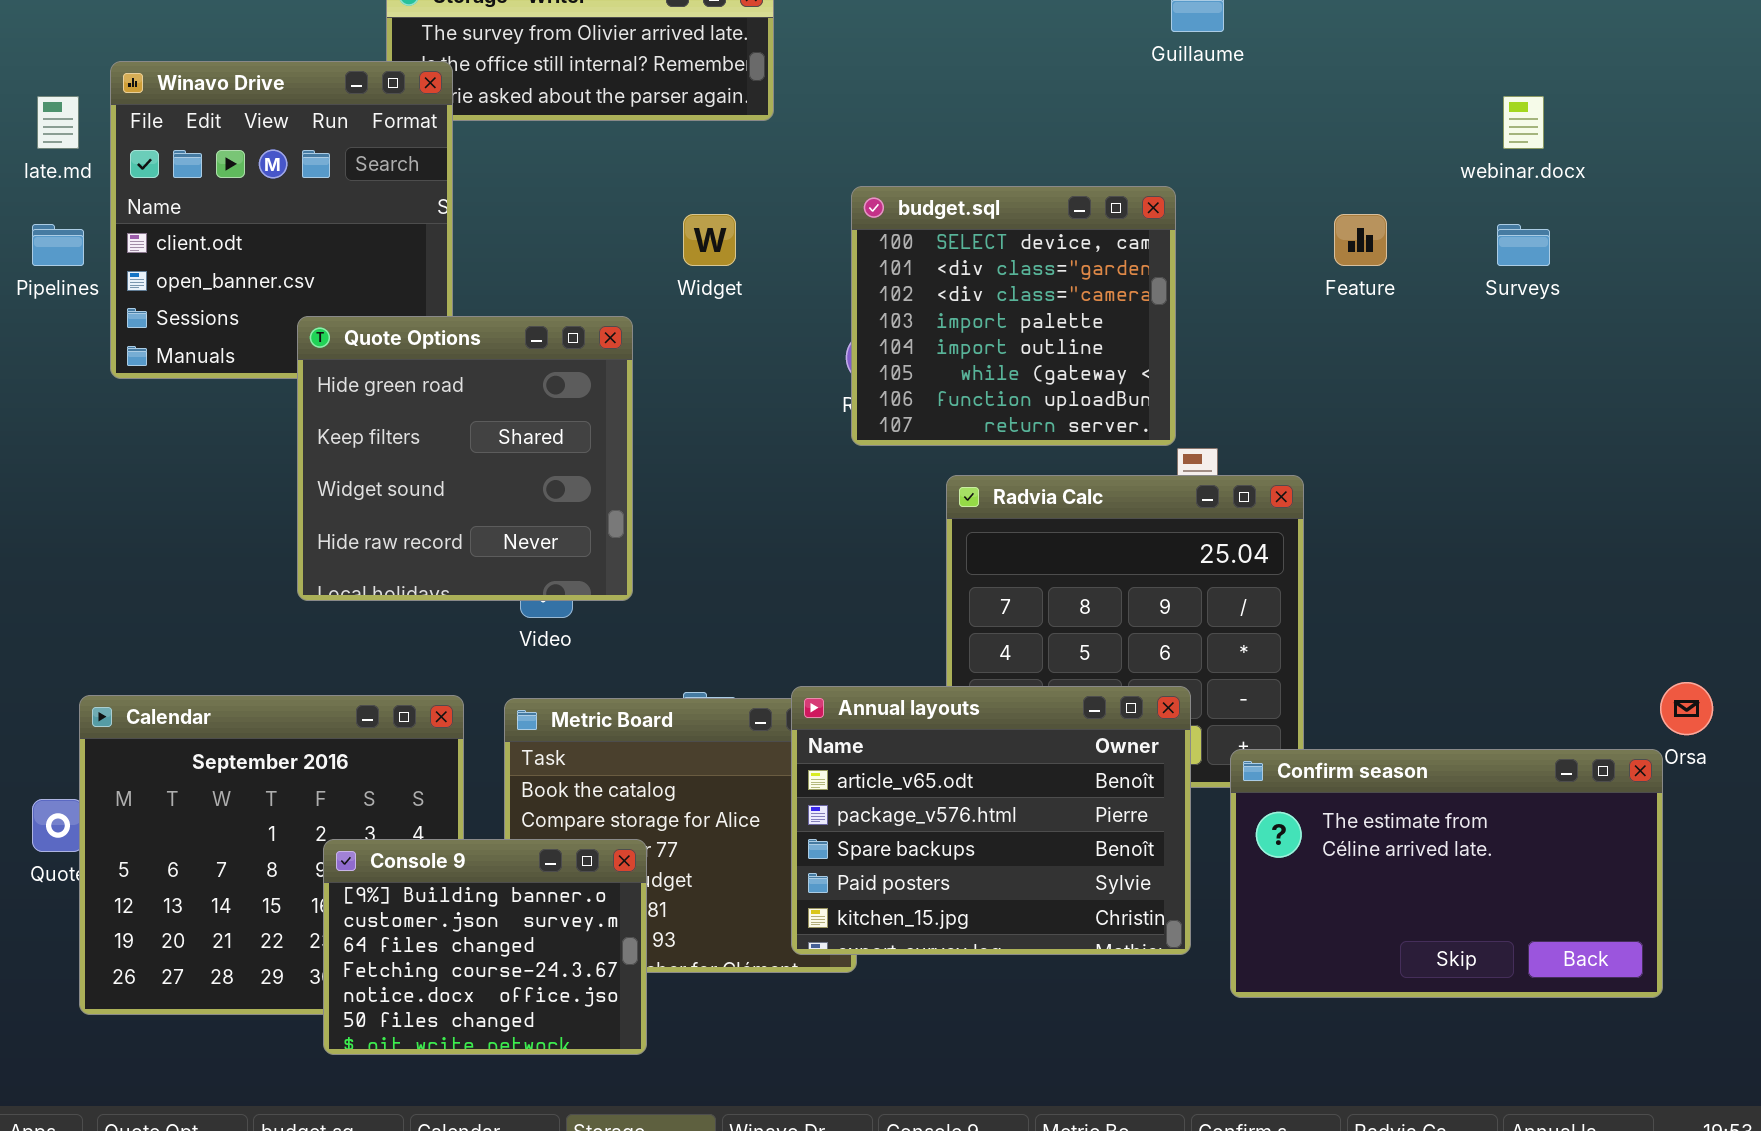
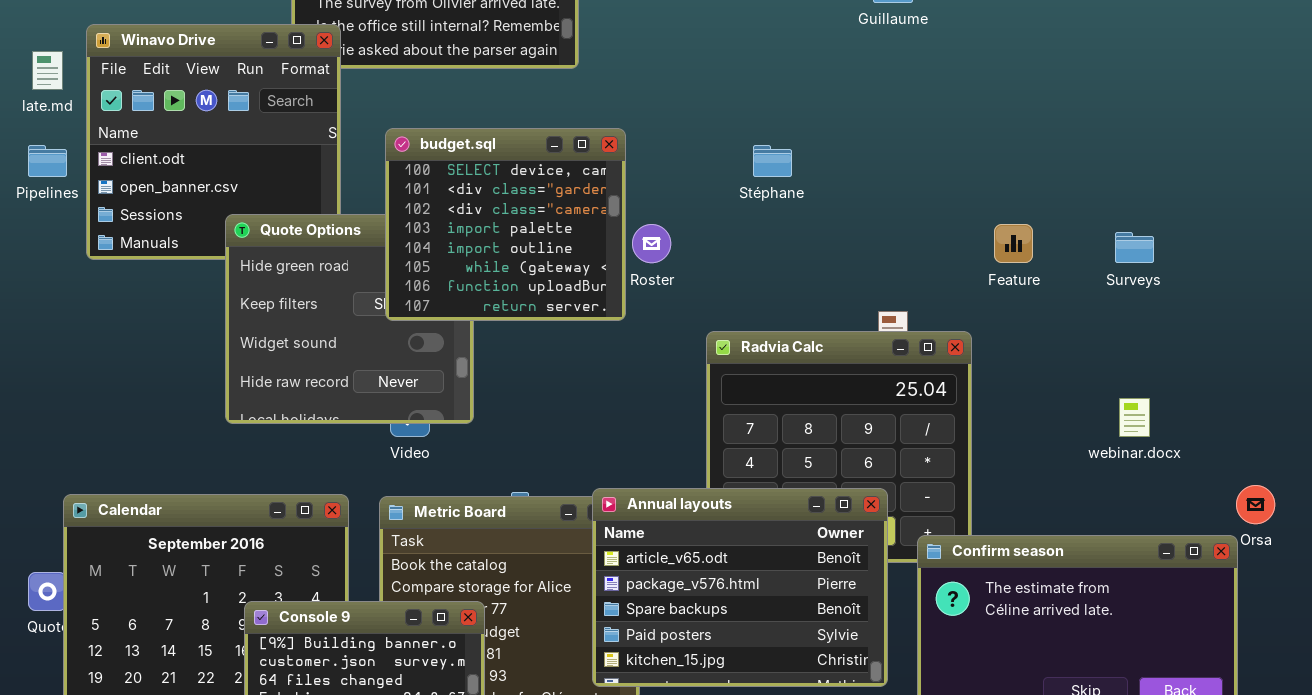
webinar.docx: [1503,96,1544,149] -> [1119,398,1150,437], moved
budget.sql: [851,186,1176,446] -> [385,128,626,321], moved
Feature: [1334,214,1387,266] -> [994,224,1033,263], moved
Surveys: [1497,224,1550,266] -> [1115,232,1154,263], moved

